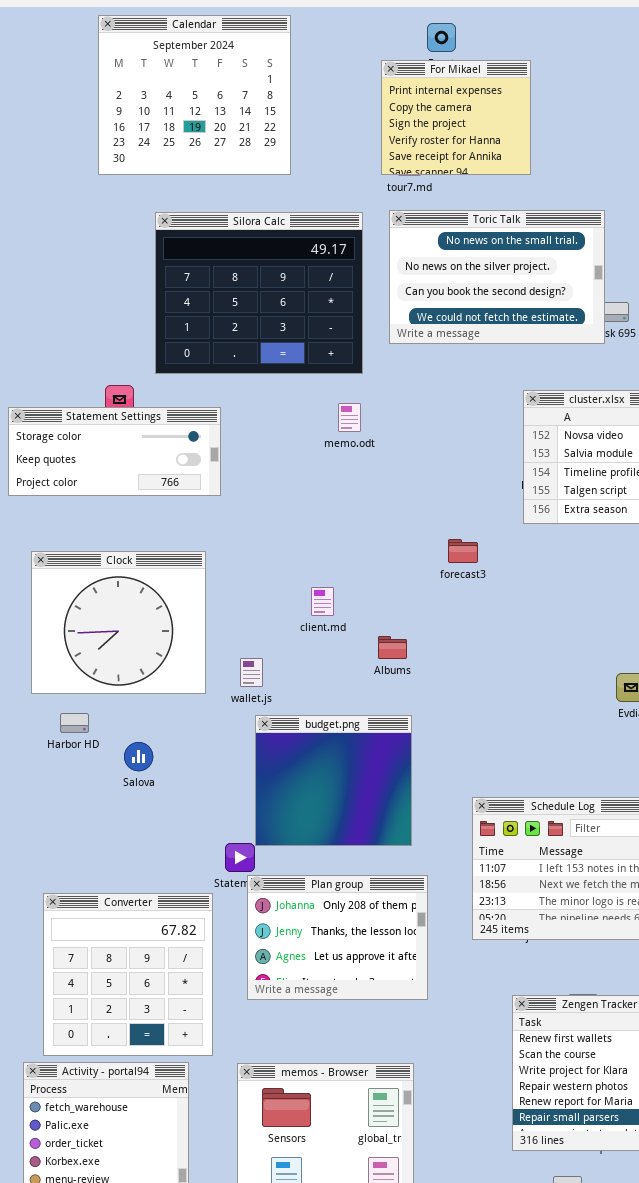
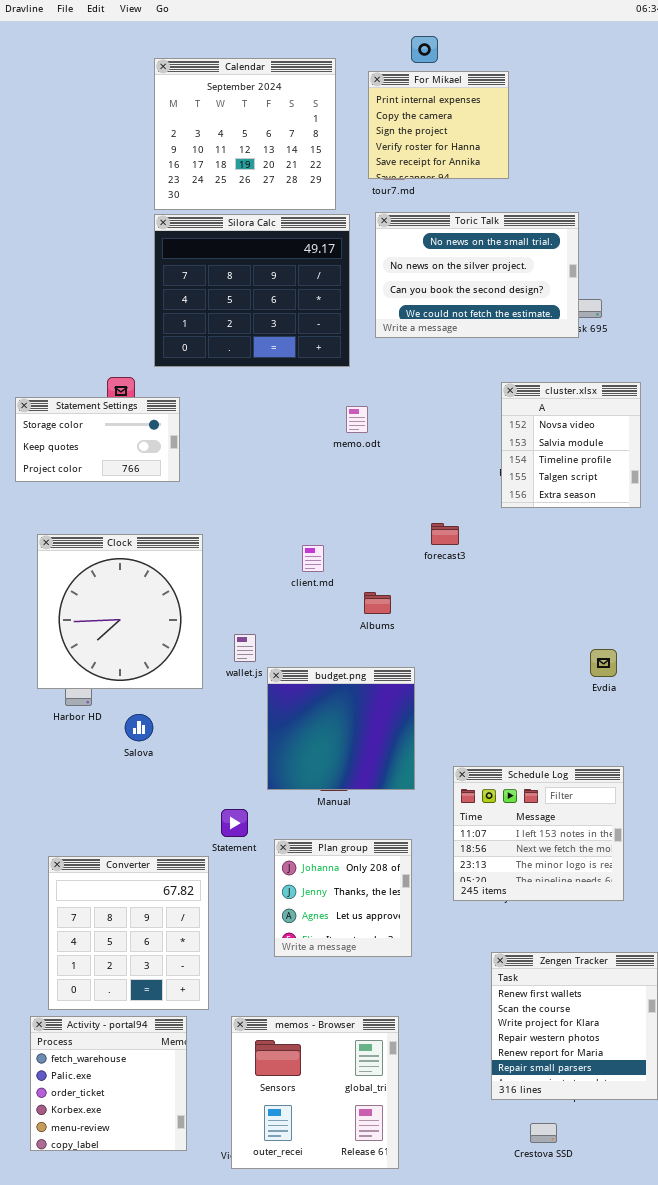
Calendar: [98,15,291,175] -> [154,58,336,210], moved
memo.odt: [338,403,361,432] -> [346,406,368,433], moved
Statement Settings: [8,407,221,496] -> [15,397,180,482], resized
Clock: [31,551,206,694] -> [37,534,203,689], resized
client.md: [311,587,334,616] -> [302,545,324,572], moved
Albums: [378,636,407,659] -> [364,592,391,614], moved
budget.png: [255,715,412,846] -> [267,667,415,790], moved
Plan group: [247,875,428,1000] -> [274,839,412,957], resized

